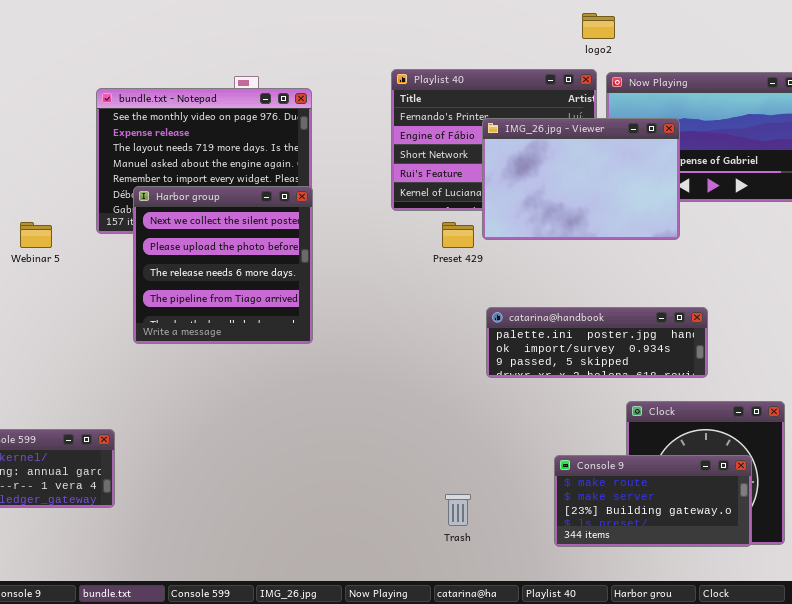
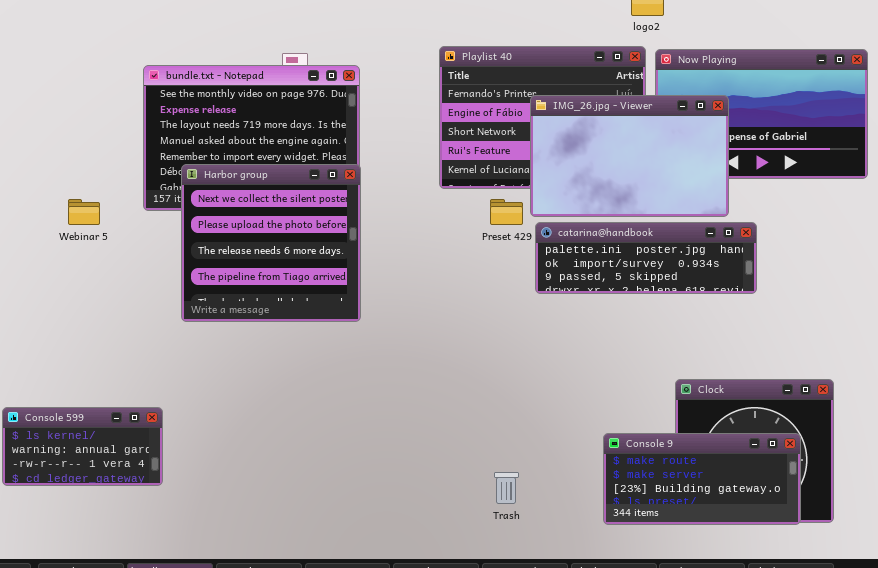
catarina@handbook: [486,307,708,378] -> [535,222,757,294], moved

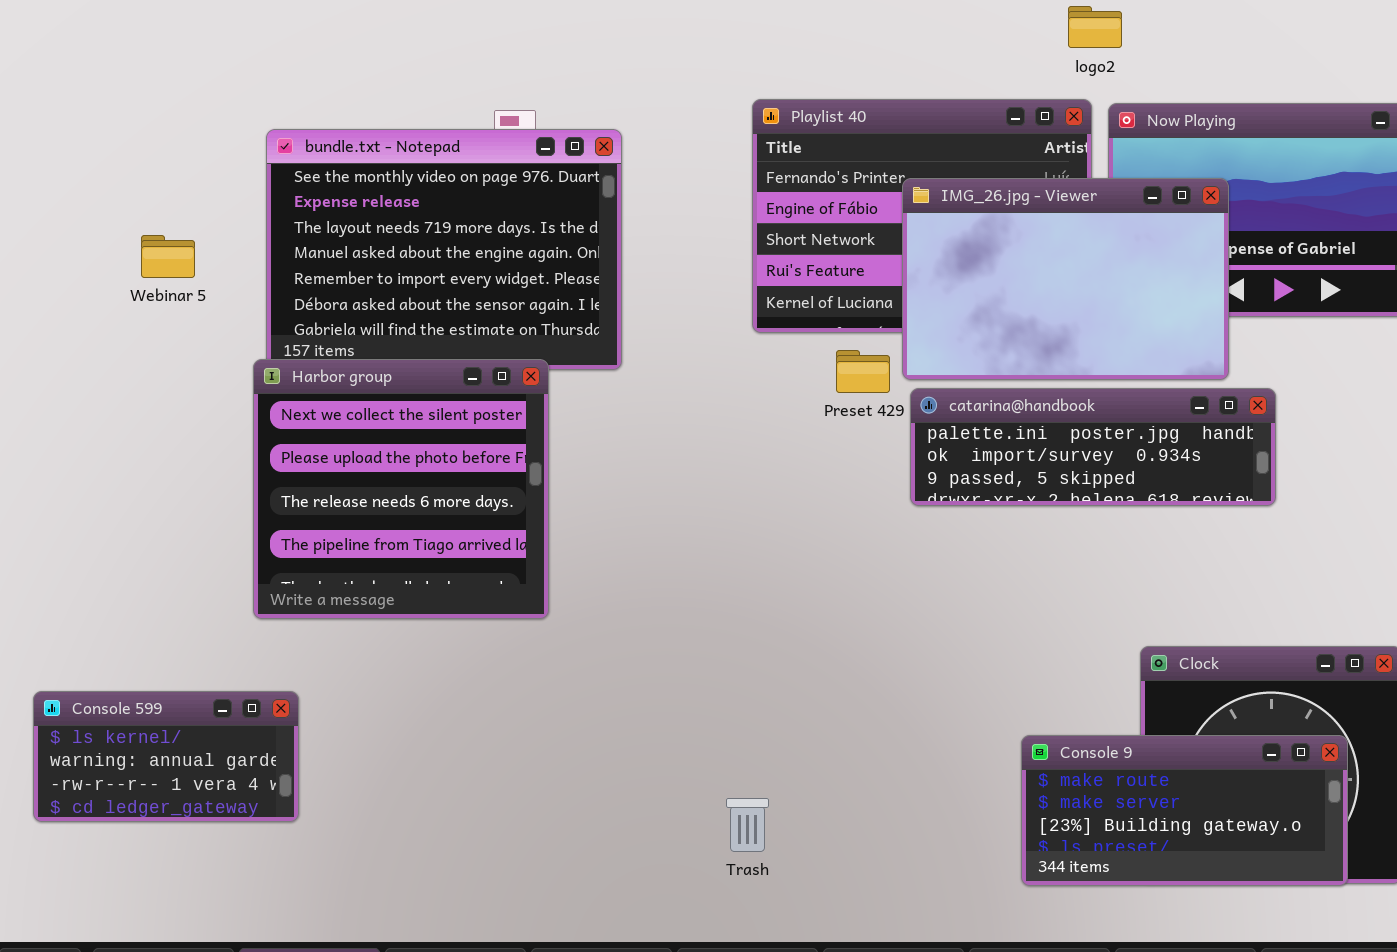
Harbor group: [181,164,361,322] -> [253,359,549,619], moved
Webinar 5: [68,199,100,225] -> [141,235,195,278], moved
Trash: [494,472,519,504] -> [726,798,769,852], moved

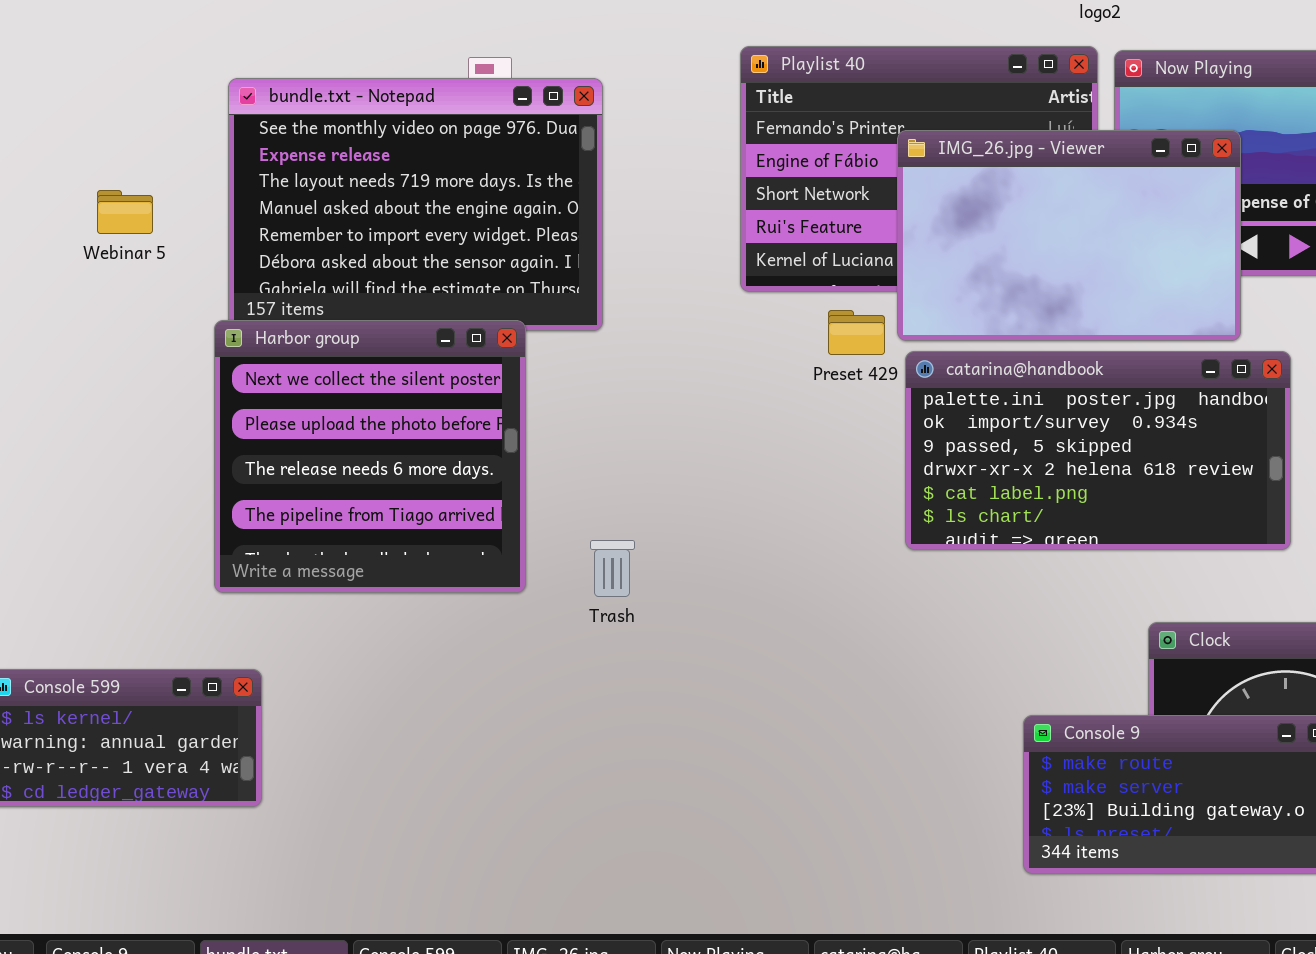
catarina@handbook: [910,388,1276,506] -> [905,351,1291,550], resized
Trash: [726,798,769,852] -> [590,540,635,597], moved

